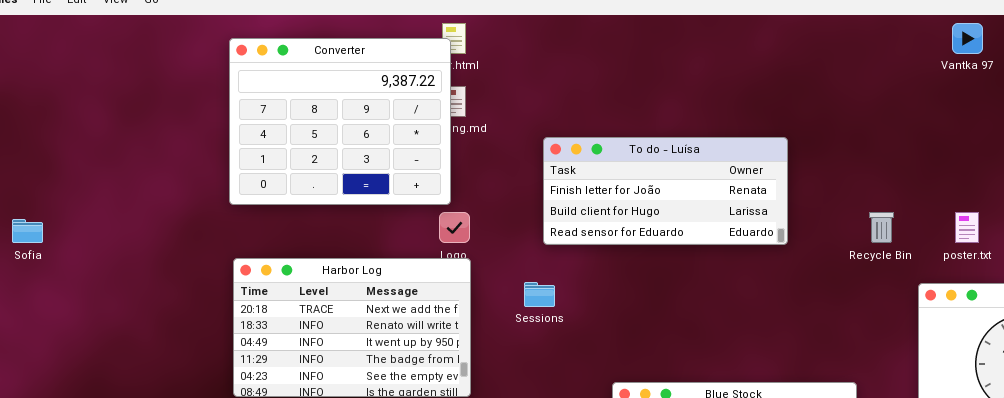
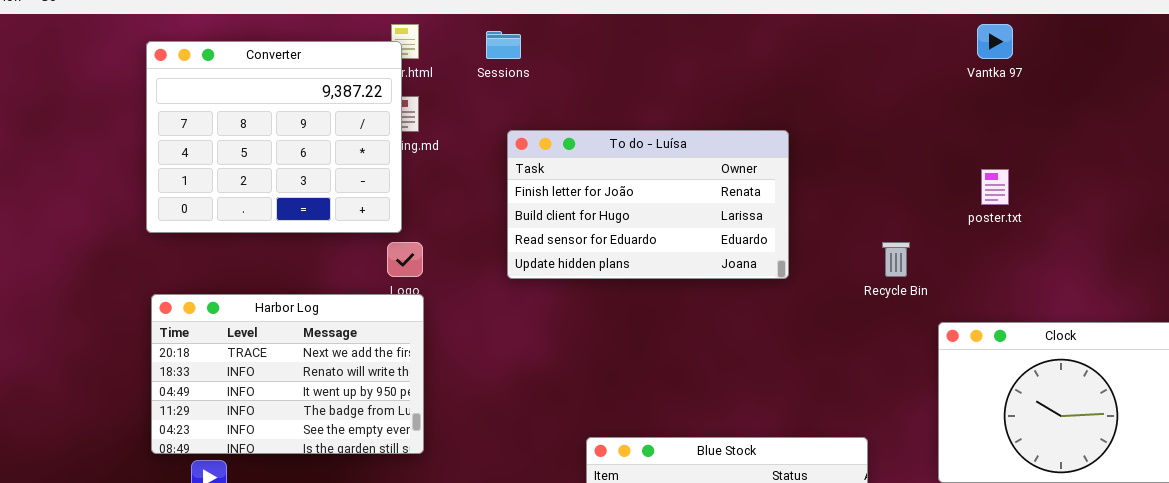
To do - Luísa: [543,137,788,245] -> [507,130,789,279], resized
poster.txt: [955,212,979,243] -> [981,169,1009,205], moved
Sessions: [524,282,555,307] -> [486,31,521,59], moved

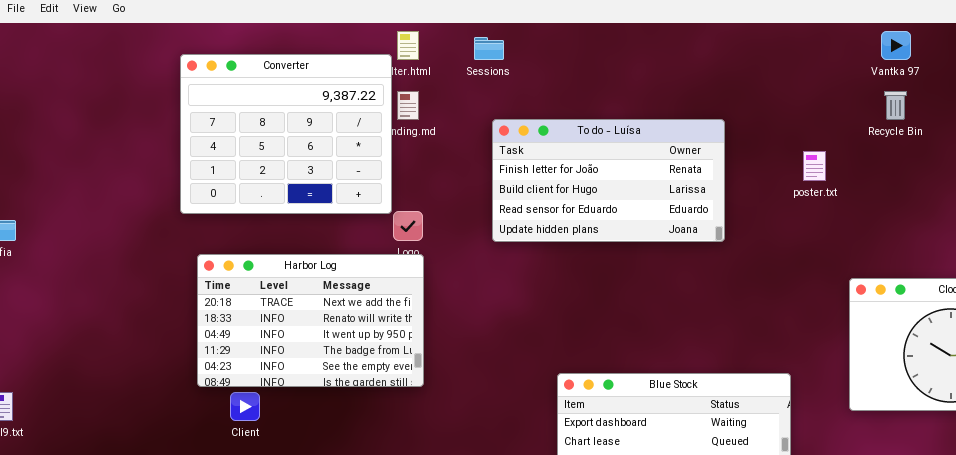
Converter: [146,41,402,233] -> [180,54,392,214], moved
poster.txt: [981,169,1009,205] -> [803,151,826,181], moved
Recycle Bin: [882,242,910,277] -> [884,91,907,120], moved

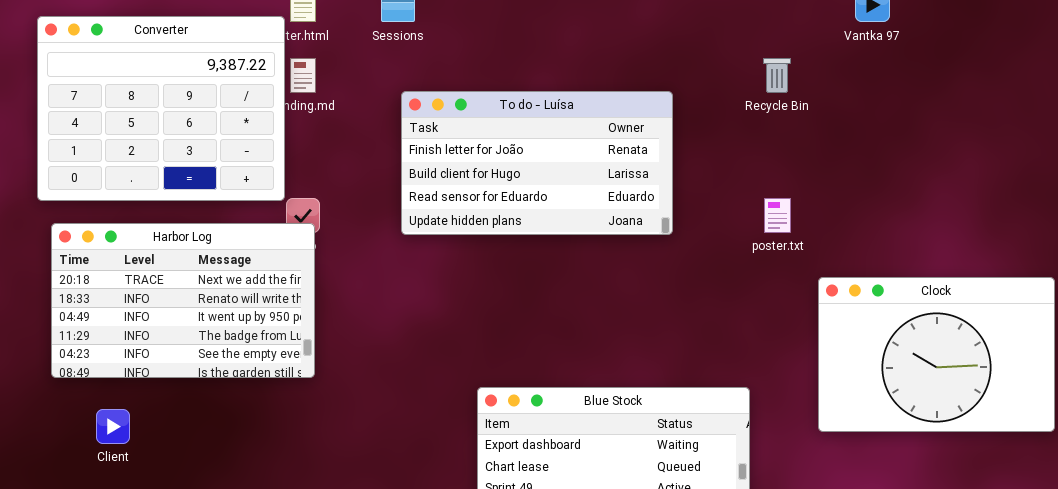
Recycle Bin: [884,91,907,120] -> [763,58,791,93], moved
poster.txt: [803,151,826,181] -> [764,198,791,233], moved
Harbor Log: [197,254,424,387] -> [51,223,315,378], moved

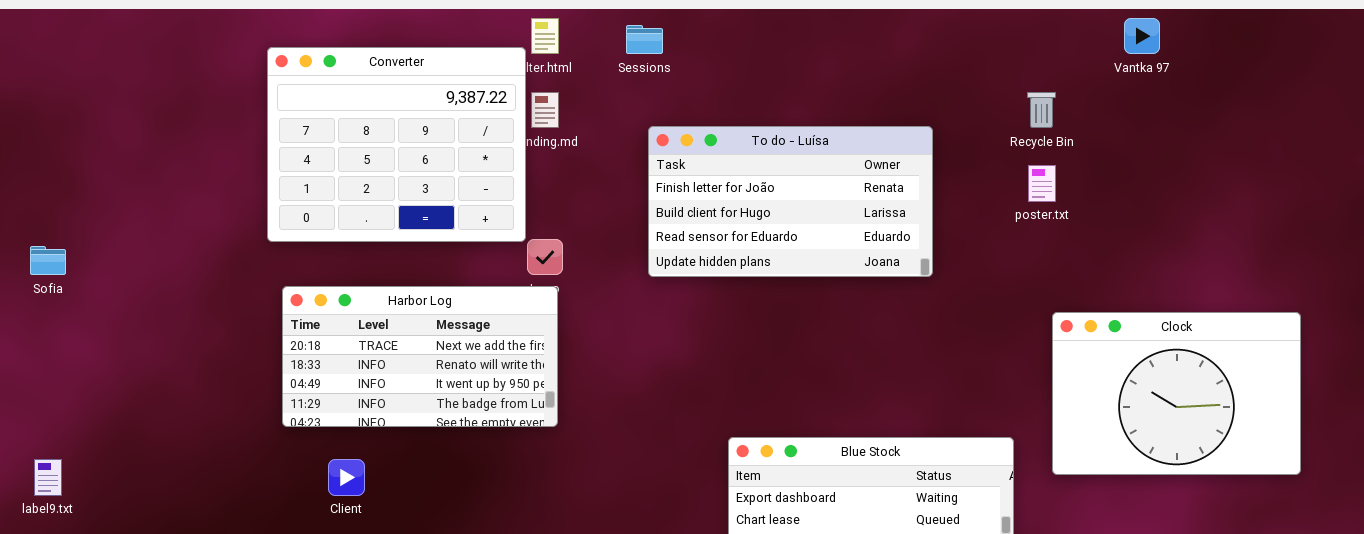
poster.txt: [764,198,791,233] -> [1028,165,1056,202], moved
Harbor Log: [51,223,315,378] -> [282,286,558,427], resized
Clock: [818,277,1055,432] -> [1052,312,1301,475], moved

